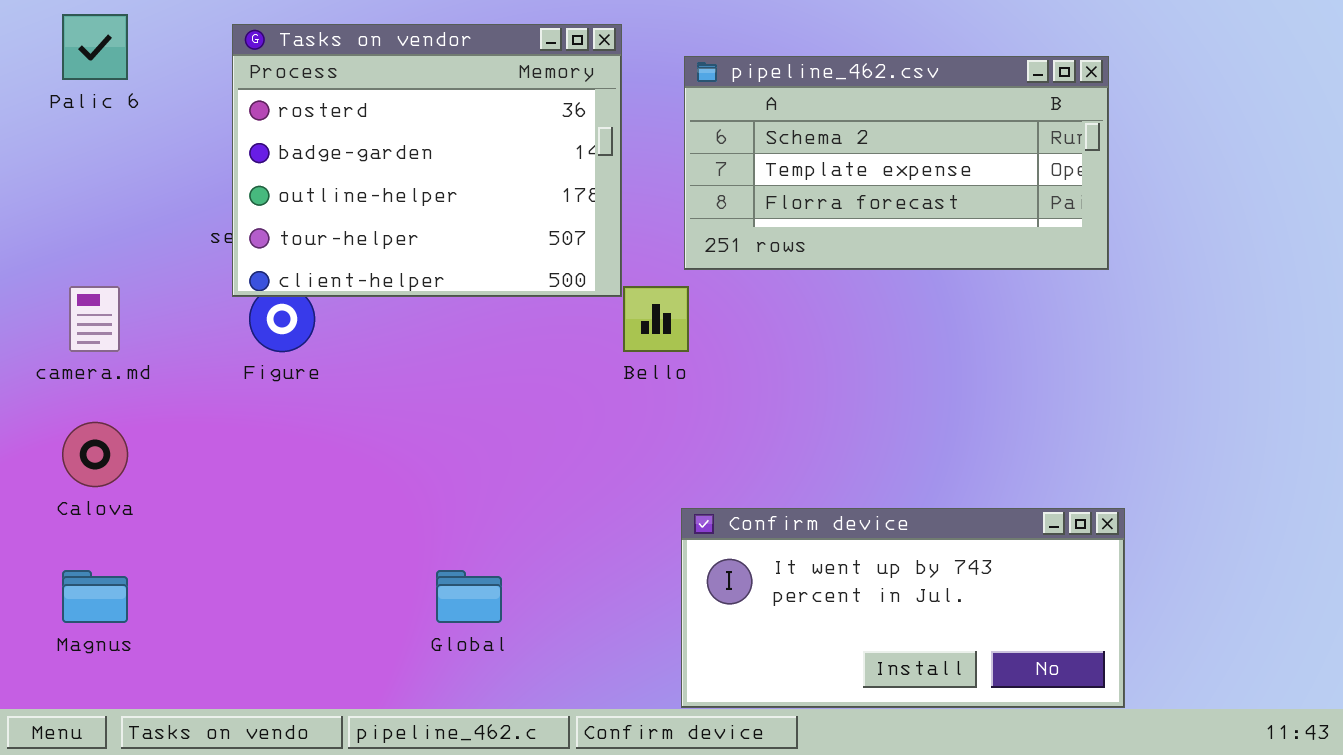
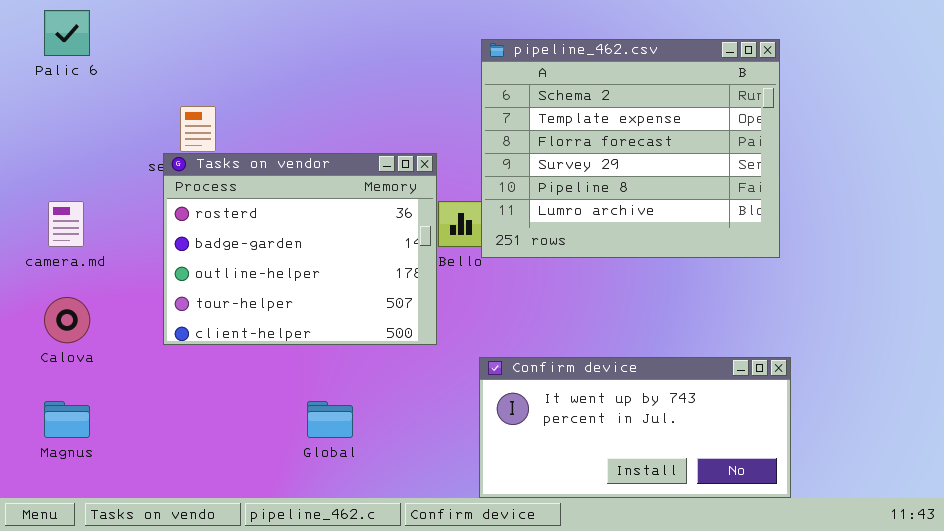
Tasks on vendor: [232,24,622,297] -> [163,153,437,345], moved
pipeline_462.csv: [684,56,1109,270] -> [481,39,780,258], resized

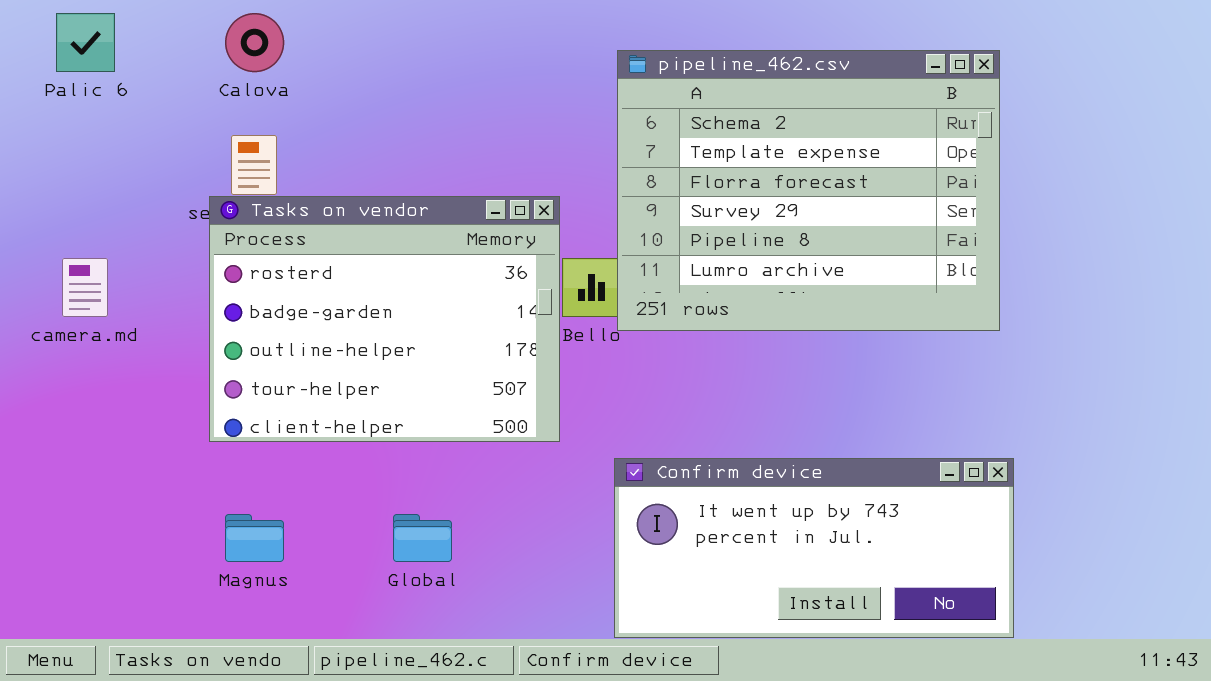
Calova: [44,297,90,343] -> [225,13,284,72], moved
Magnus: [44,401,90,438] -> [225,514,284,562], moved

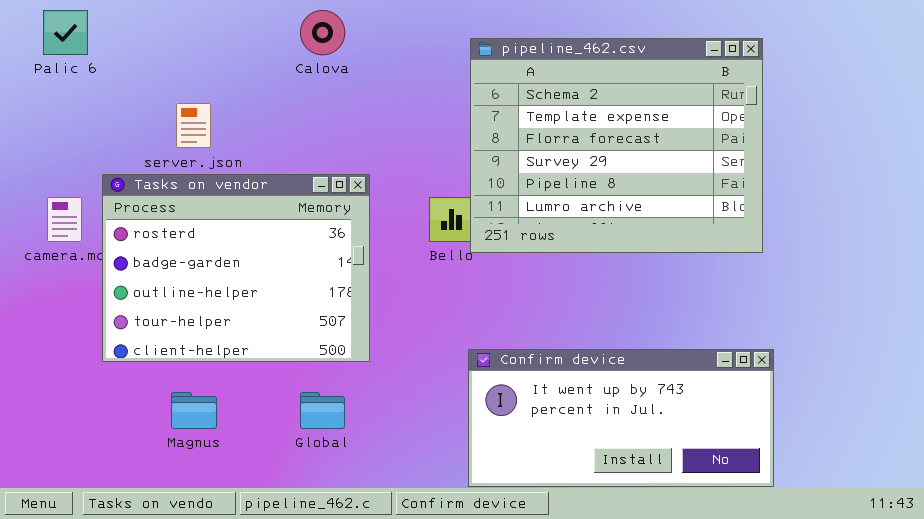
Calova: [225,13,284,72] -> [300,10,345,55], moved
Tasks on vendor: [209,196,560,442] -> [102,174,370,362], moved

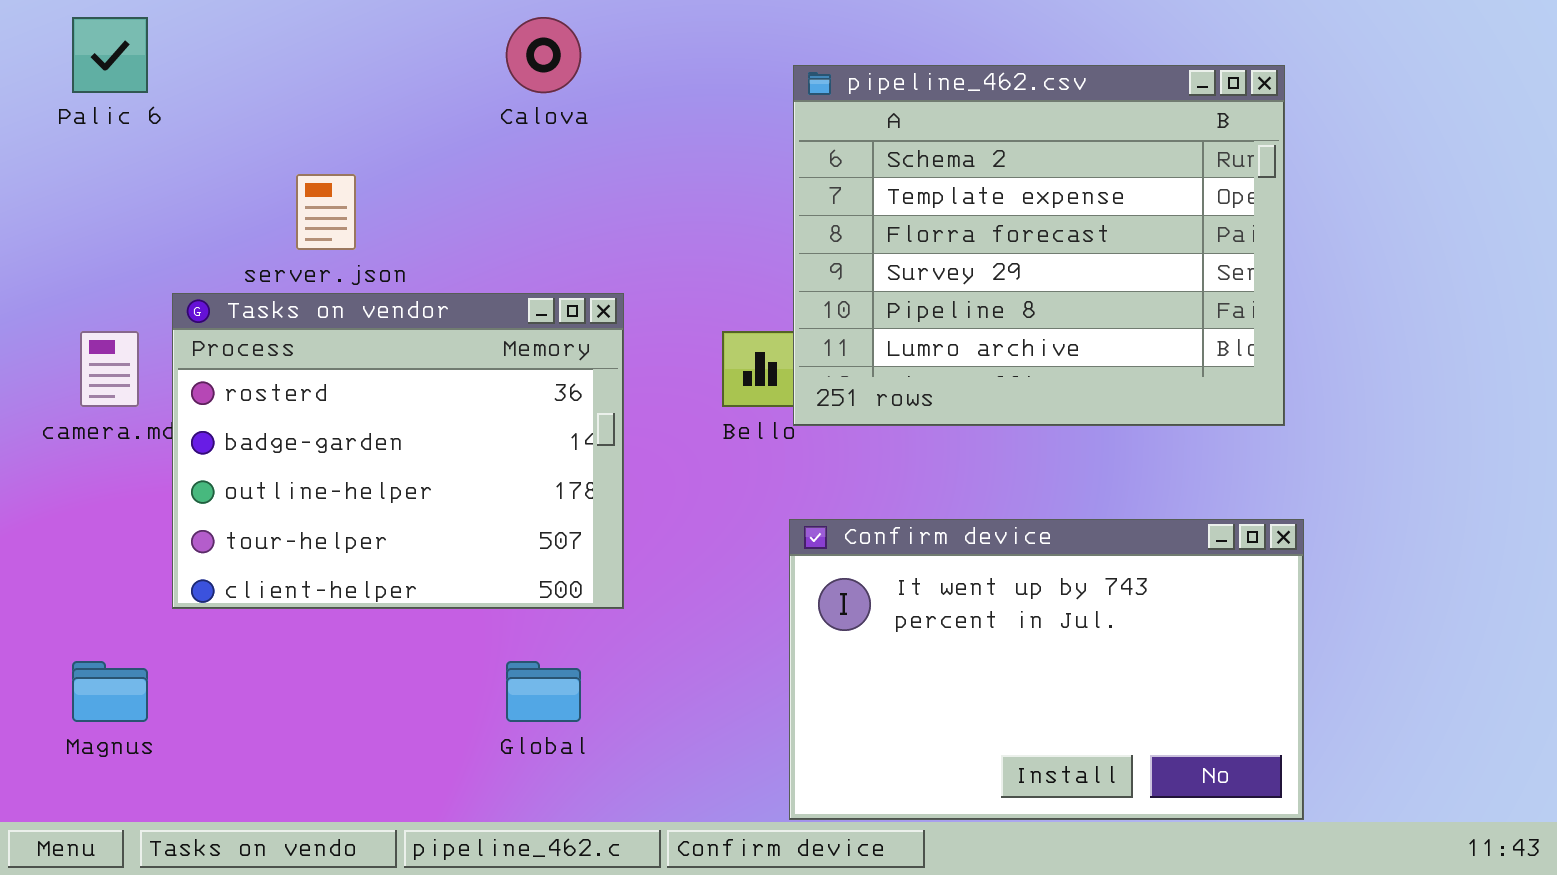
Confirm device: [468,349,774,487] -> [789,519,1304,820], resized
Magnus: [171,392,217,429] -> [72,661,148,722], moved

